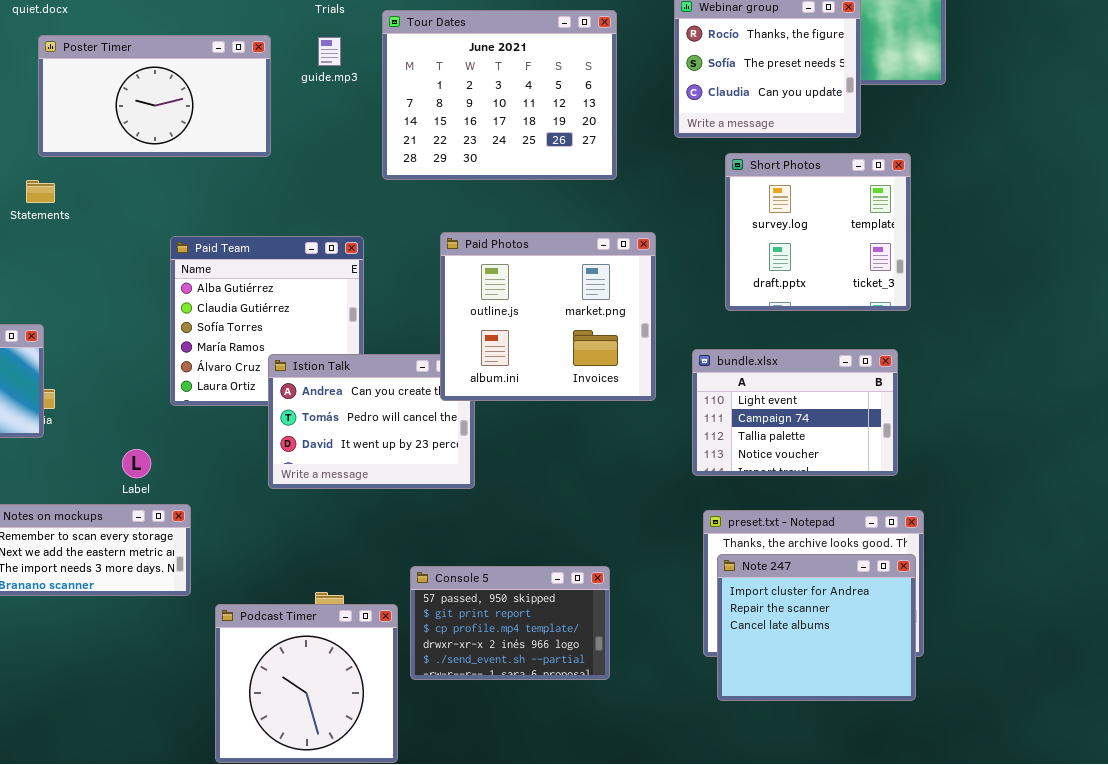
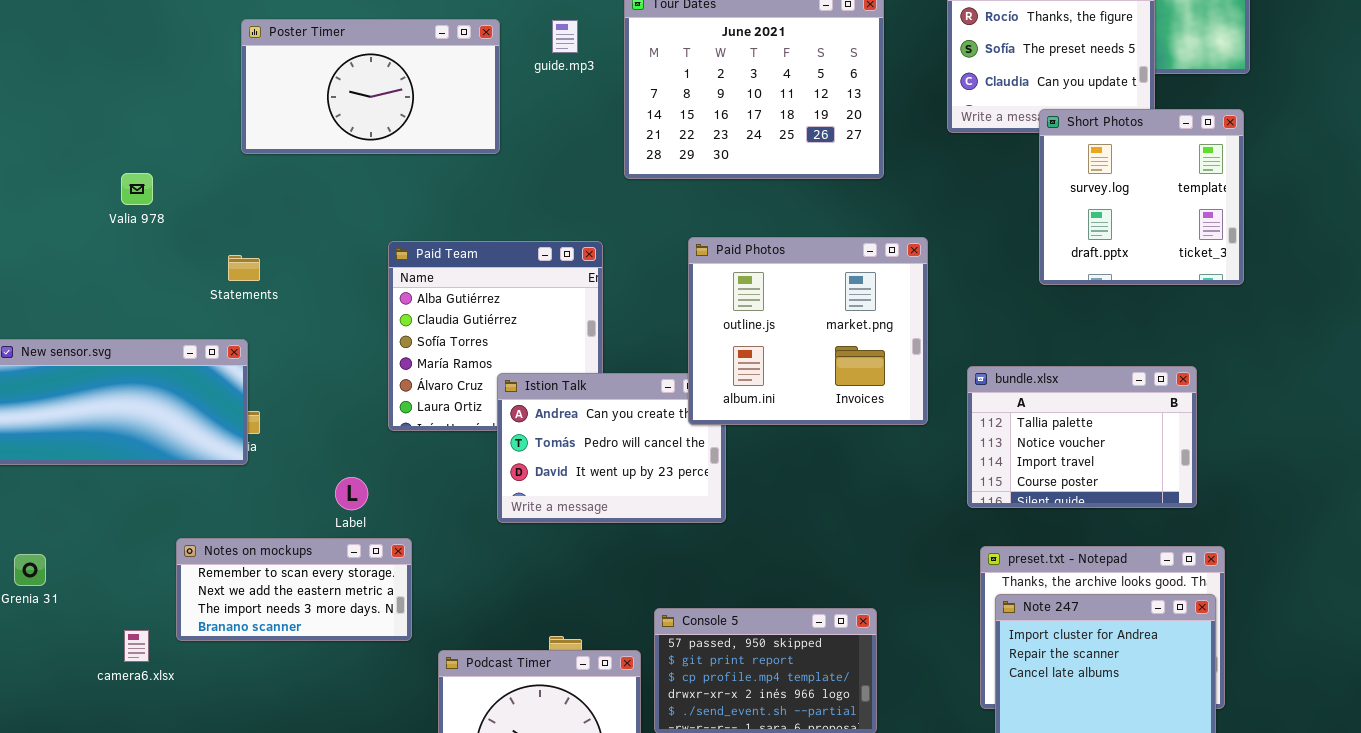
Short Photos: [725,153,911,311] -> [1039,109,1244,285], moved
Statements: [26,180,55,203] -> [228,255,260,281], moved
bundle.xlsx: [692,349,898,476] -> [967,366,1197,508], scrolled down 2 rows

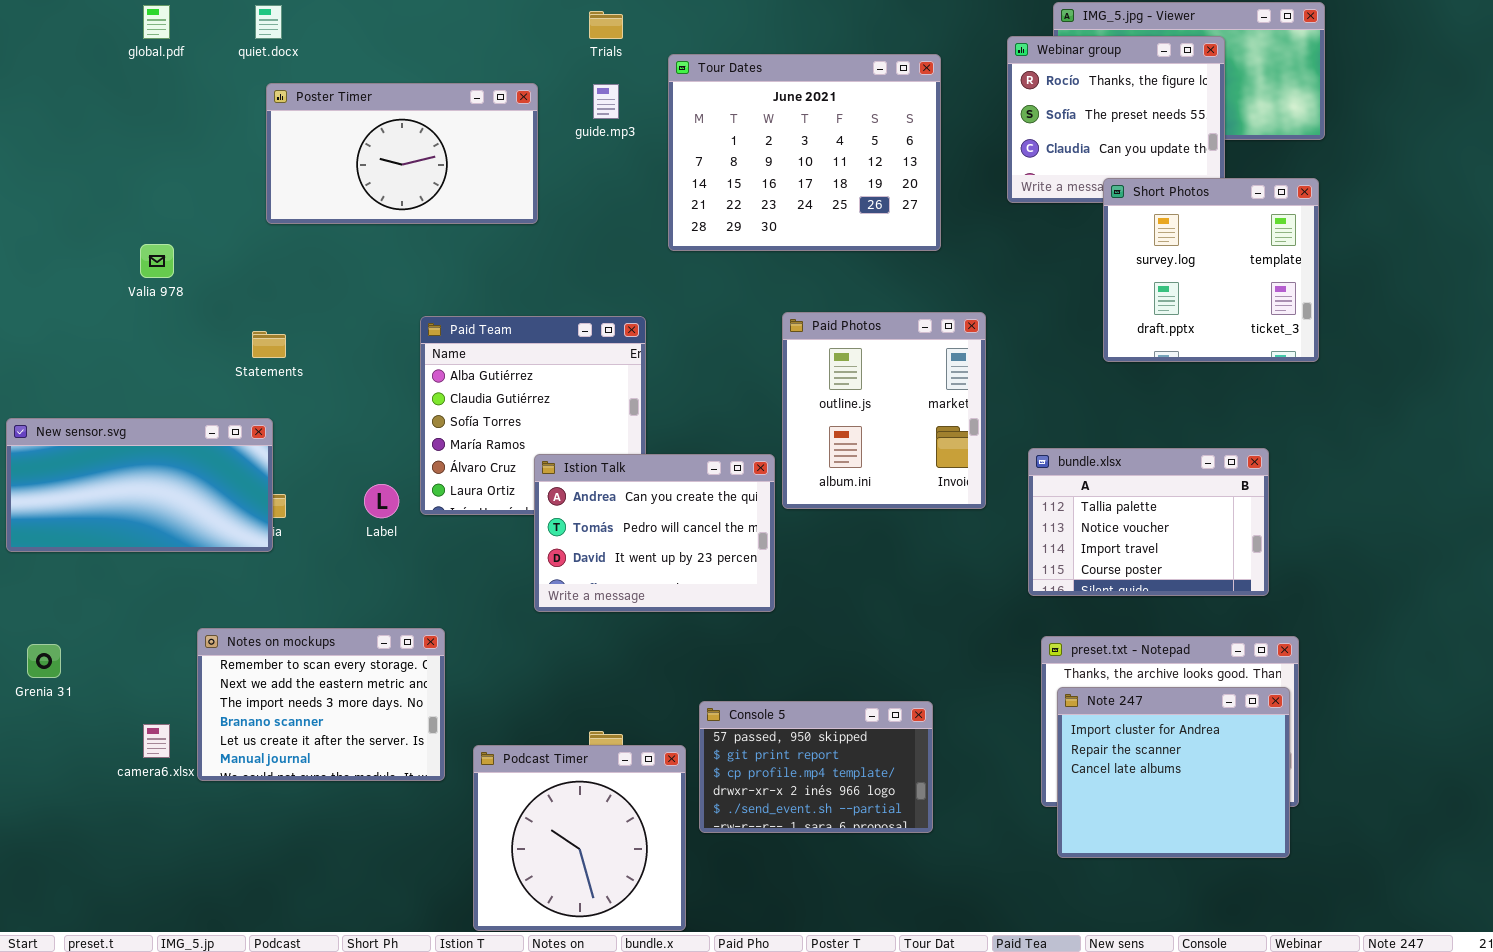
Paid Photos: [688,237,928,425] -> [782,312,986,509], resized
Label: [335,477,368,510] -> [364,484,399,518], moved
Notes on mockups: [176,538,412,641] -> [197,628,445,781], resized

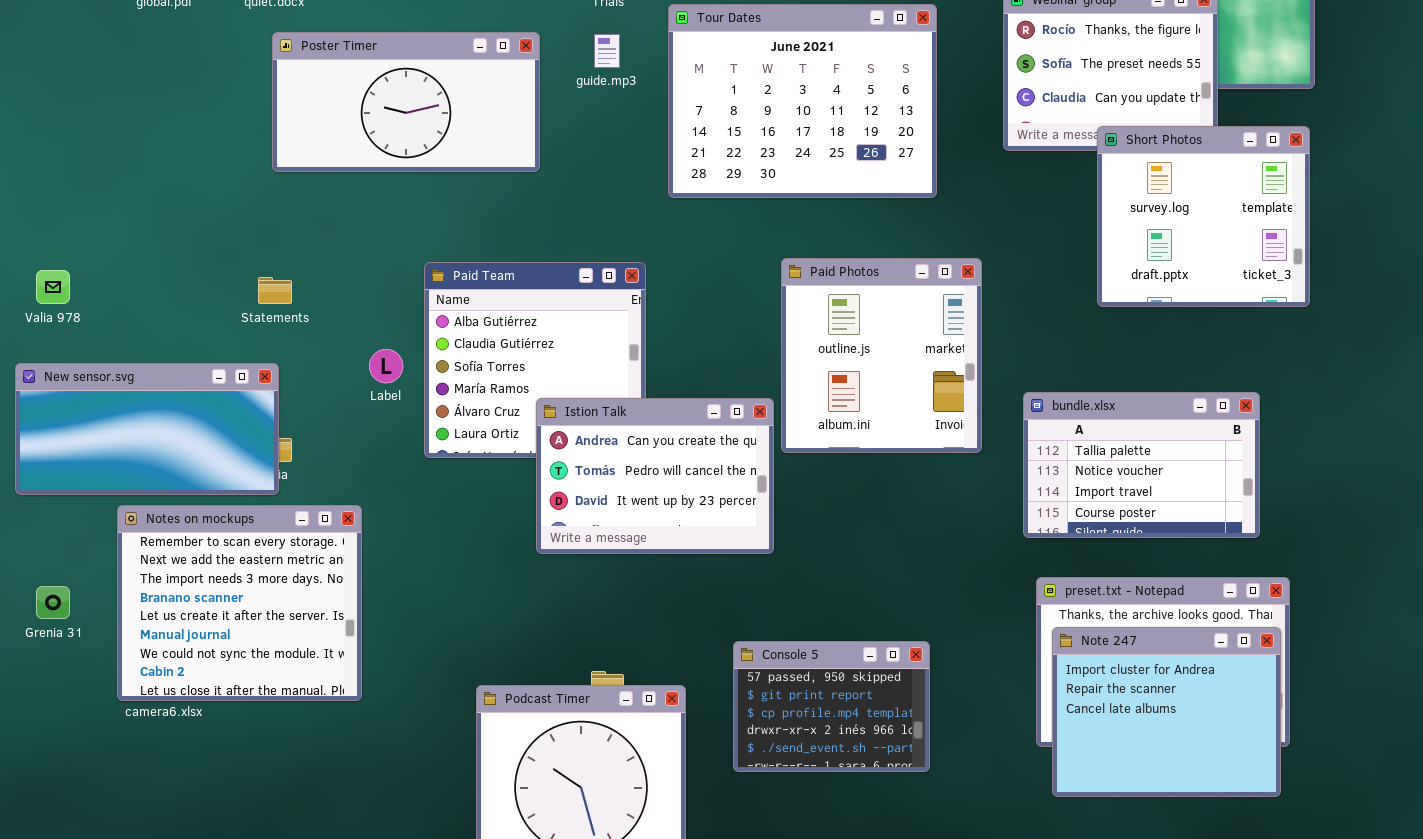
Valia 978: [140,244,174,278] -> [36,270,70,304], moved
Label: [364,484,399,518] -> [369,349,403,383], moved
Notes on mockups: [197,628,445,781] -> [117,505,362,701], moved, resized
Console 5: [699,701,933,833] -> [733,641,930,772], resized

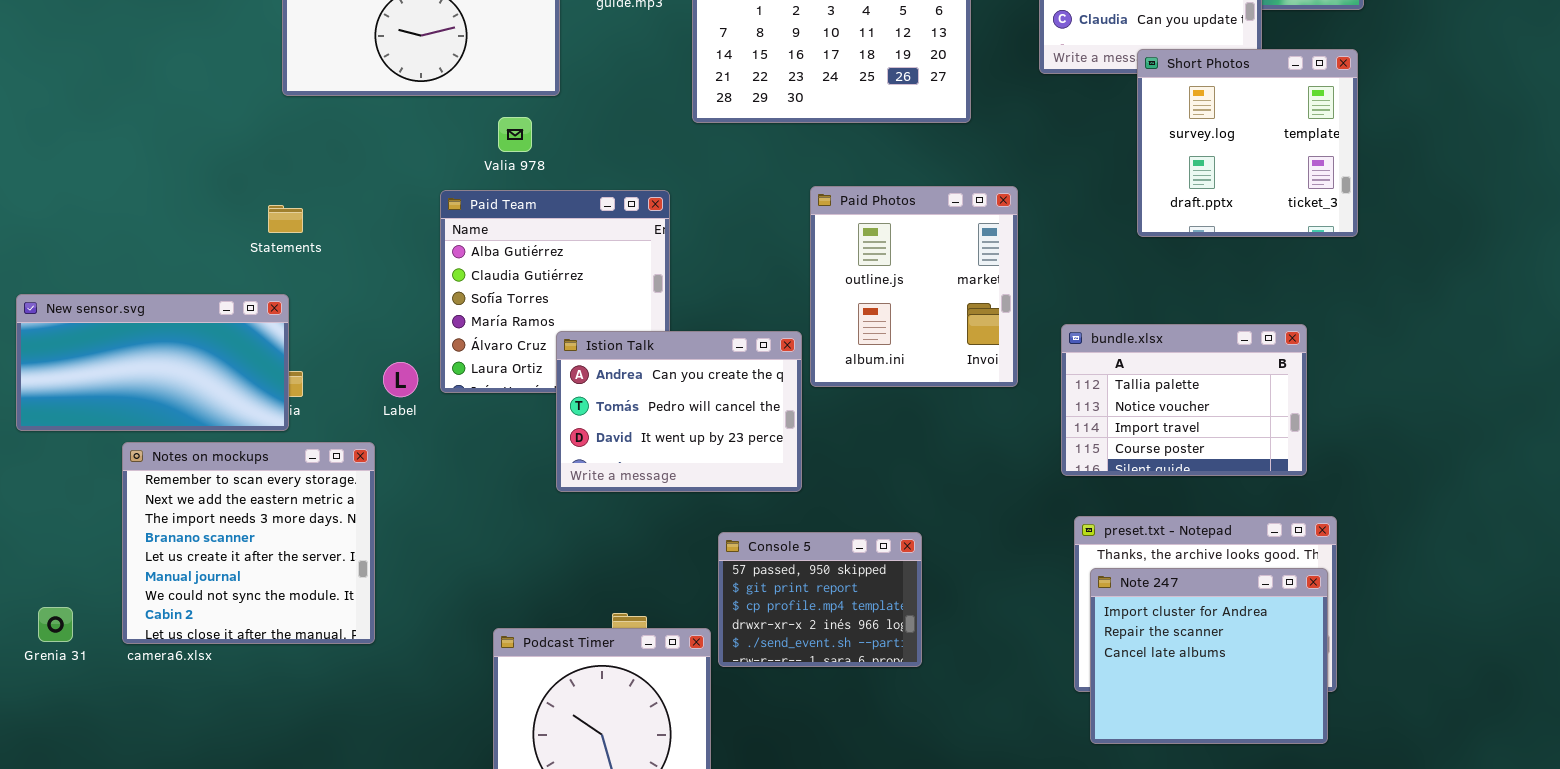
Valia 978: [36,270,70,304] -> [498,117,532,152], moved
Label: [369,349,403,383] -> [383,362,418,397], moved
Grenia 31: [36,586,70,619] -> [38,607,73,642], moved
Console 5: [733,641,930,772] -> [718,532,922,667], moved

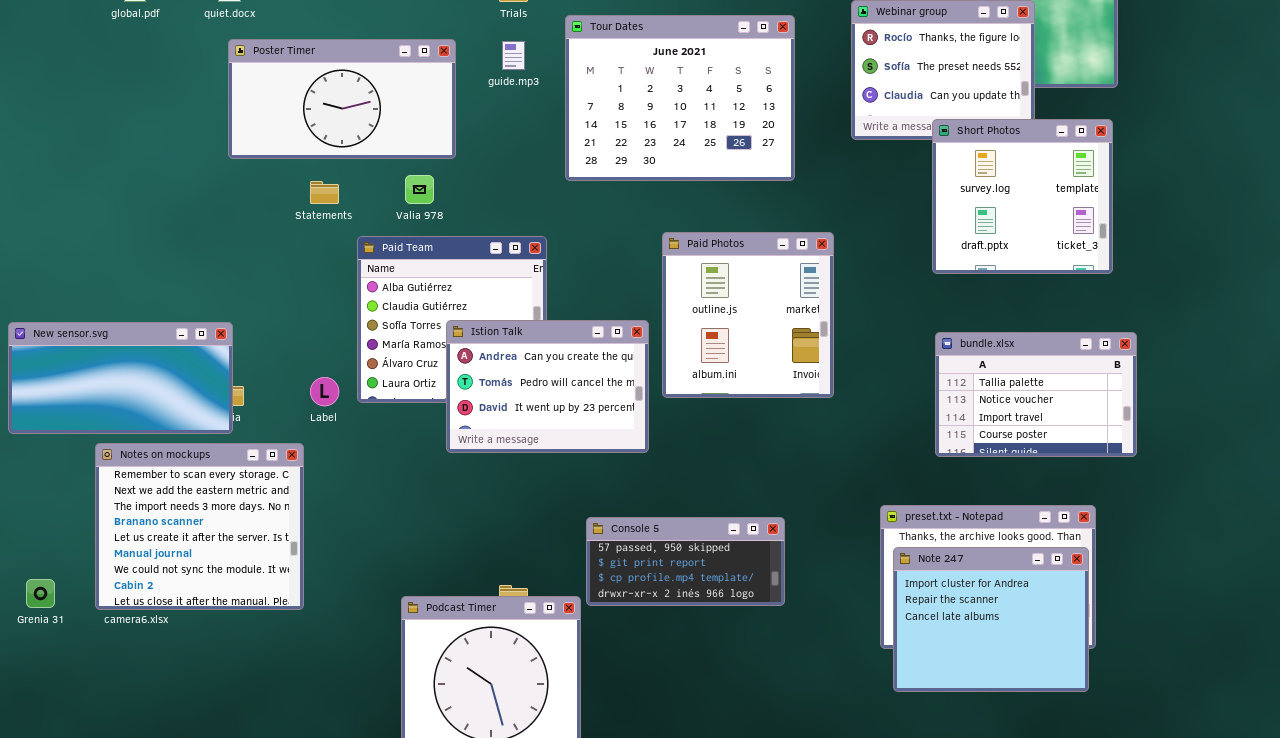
Statements: [268,205,303,233] -> [310,181,339,204], moved
bundle.xlsx: [1061,324,1307,476] -> [935,332,1137,457], moved
Istion Talk: [556,331,802,492] -> [446,320,649,453], moved
Console 5: [718,532,922,667] -> [586,517,785,606], resized

